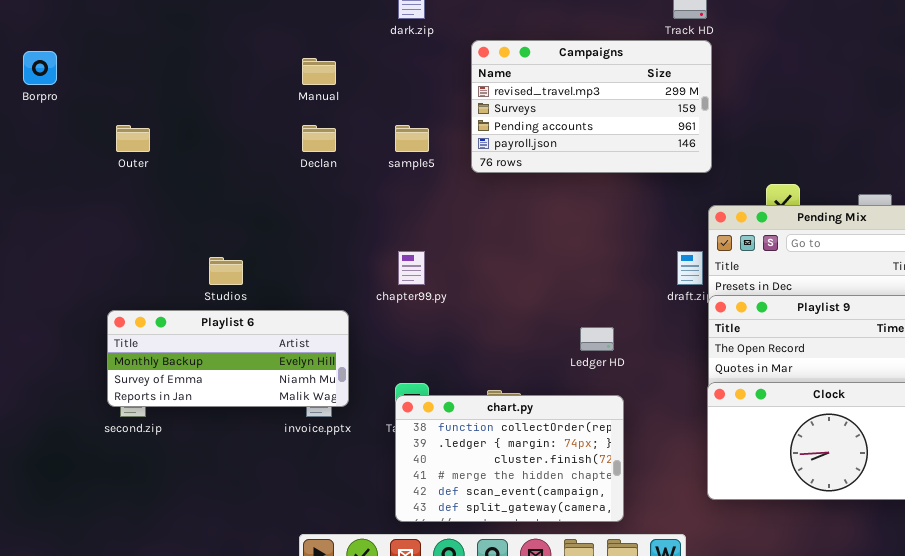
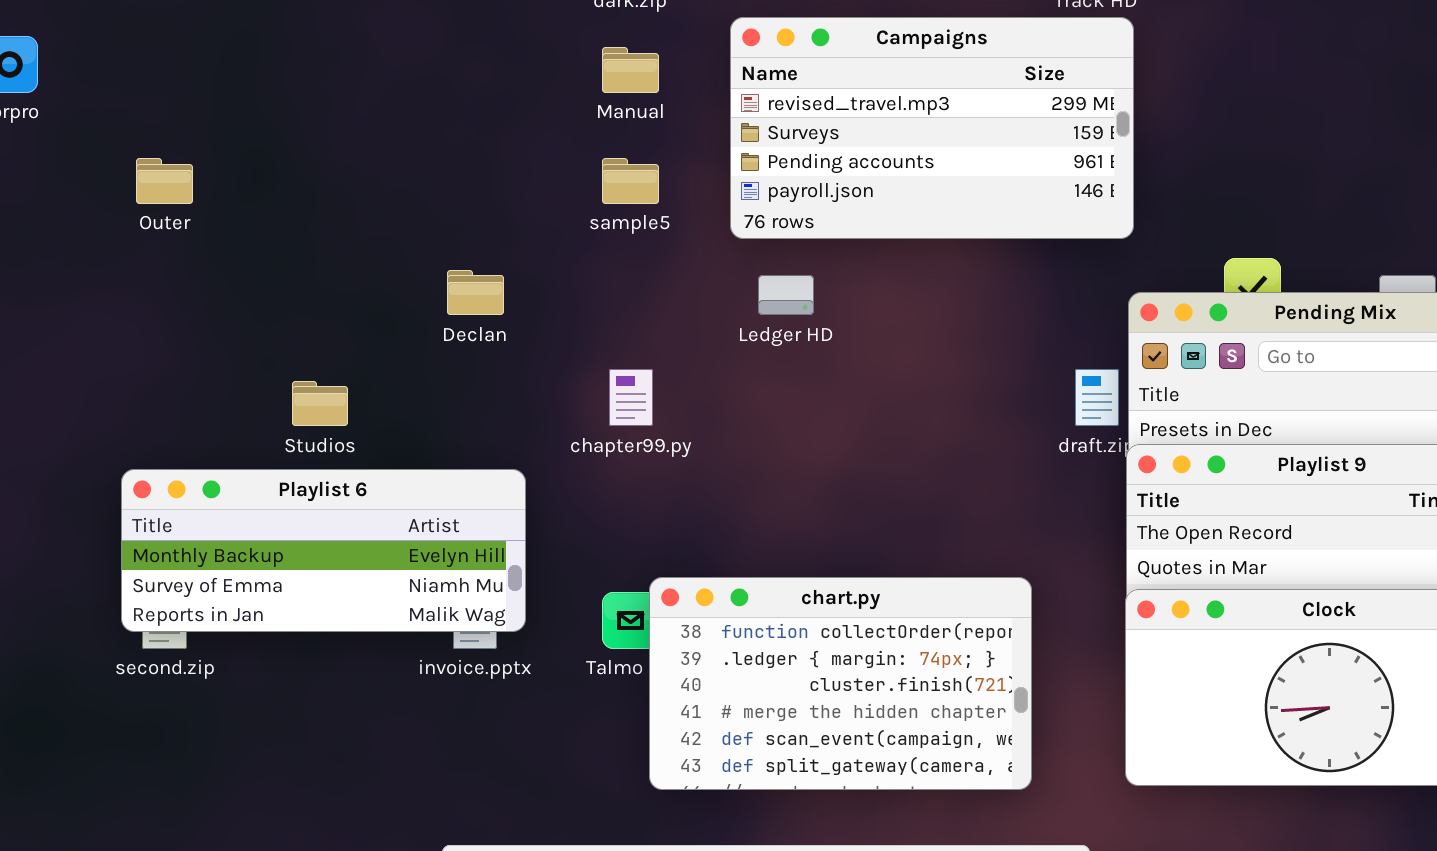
Manual: [302,58,336,85] -> [602,47,659,93], moved
Declan: [302,125,336,152] -> [447,270,504,315], moved
Ledger HD: [580,327,614,351] -> [758,275,814,315], moved
chart.py: [395,395,624,522] -> [649,577,1032,790], moved

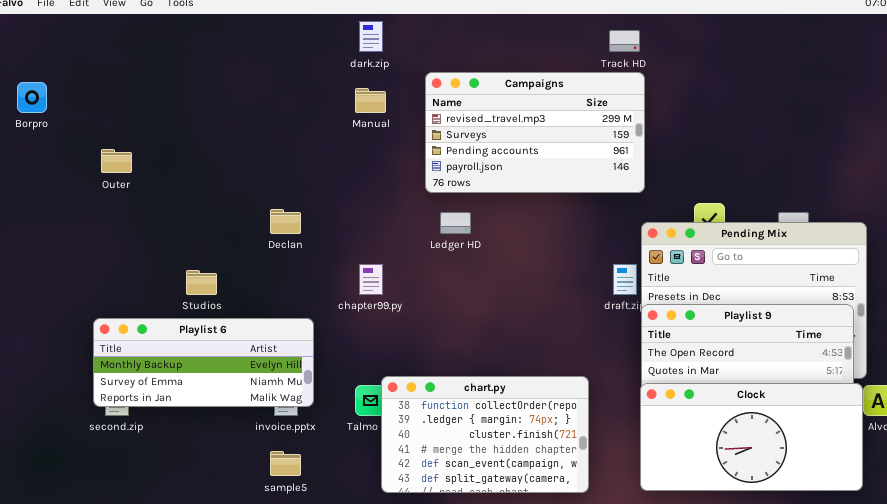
sample5: [602,158,659,204] -> [270,451,301,476], moved

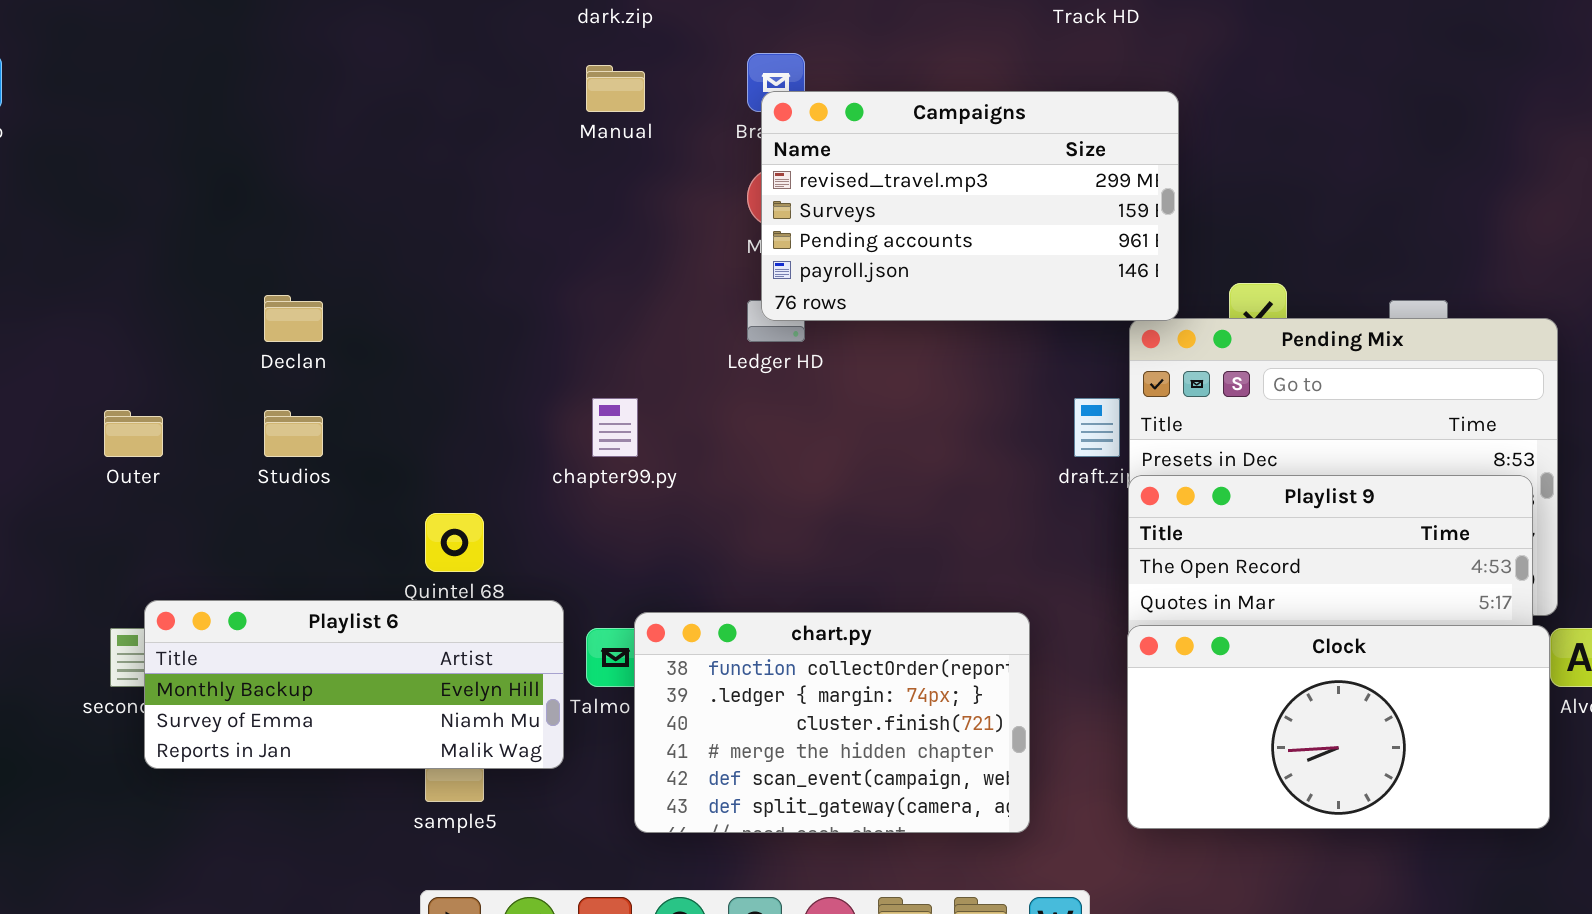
Campaigns: [425,72,645,193] -> [761,91,1179,321], moved
Outer: [101,149,132,173] -> [104,410,163,457], moved
Declan: [270,209,301,234] -> [264,295,323,342], moved
Playlist 6: [93,318,314,407] -> [144,600,564,769], moved

